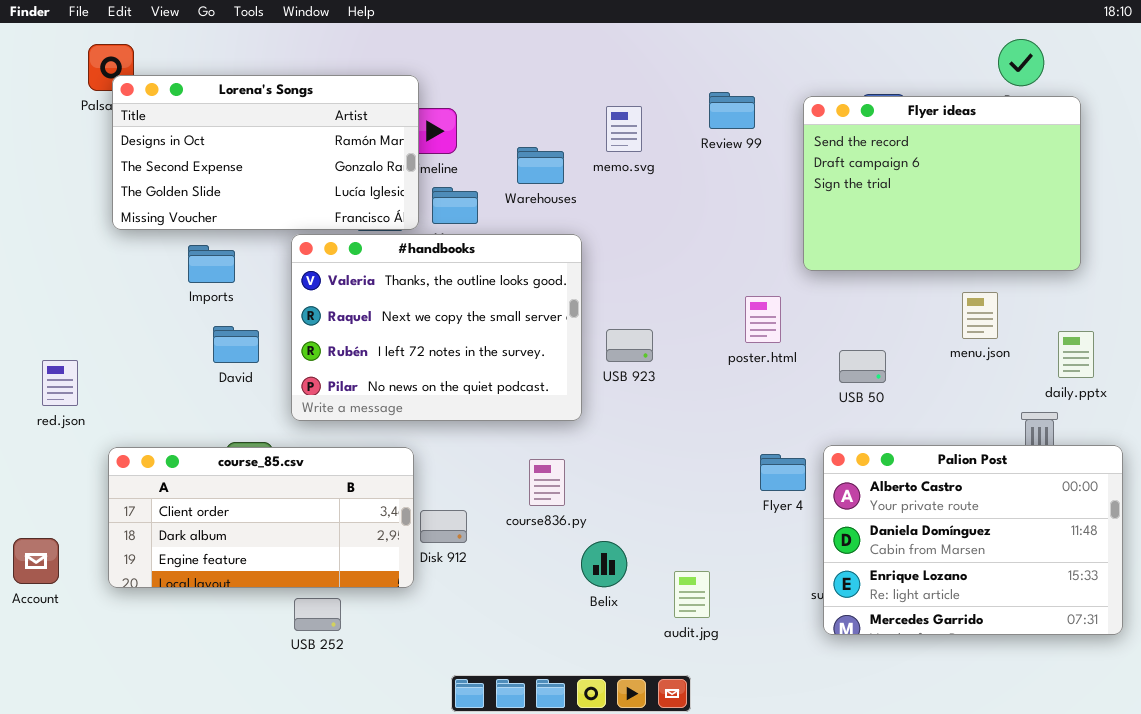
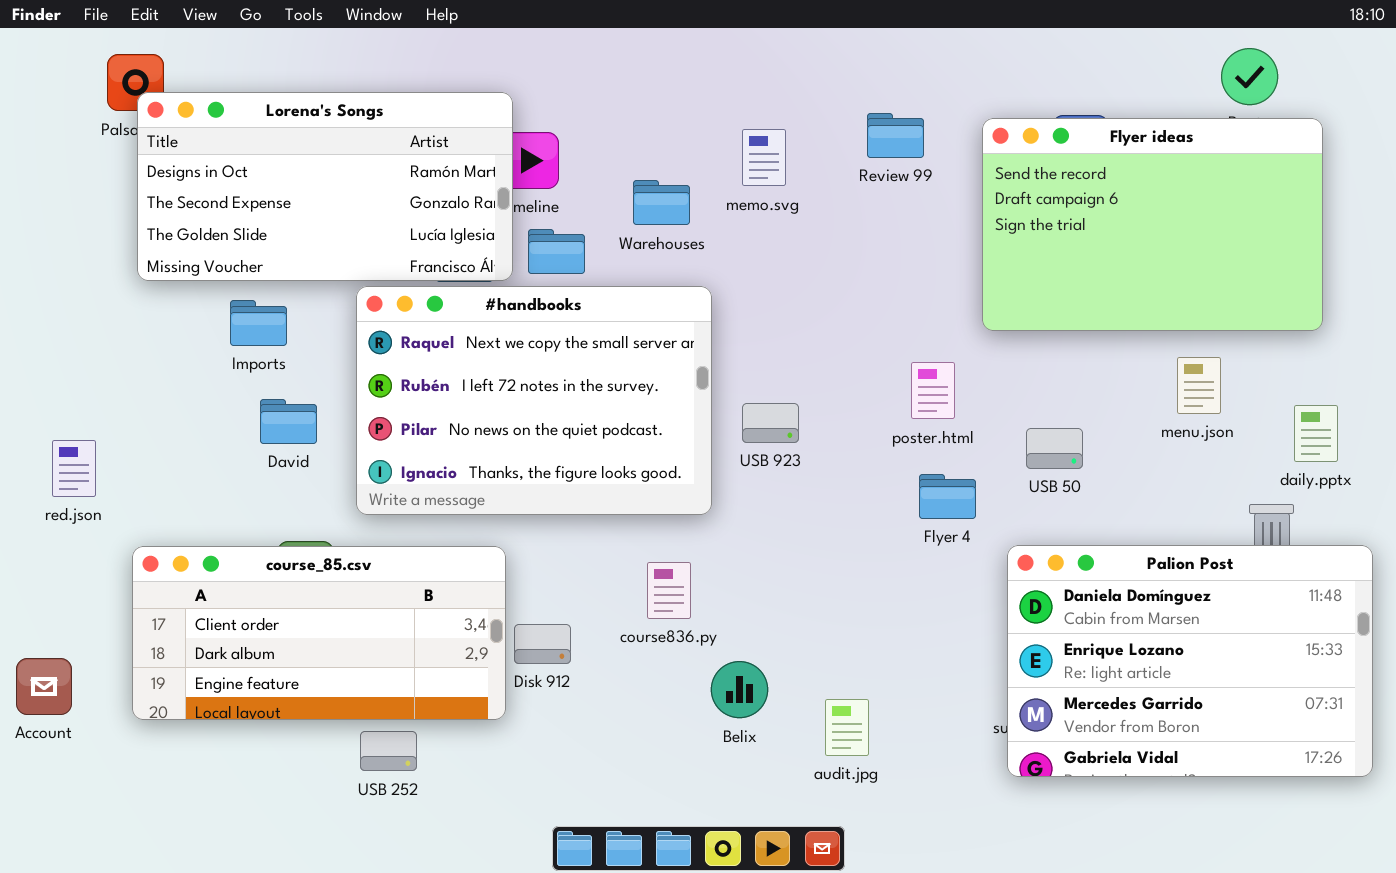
#handbooks: [291,234,582,421] -> [356,286,712,515], scrolled down 1 row
Palion Post: [823,445,1123,635] -> [1007,545,1373,777], scrolled down 1 row
Flyer 4: [760,454,806,491] -> [919,474,976,519], moved

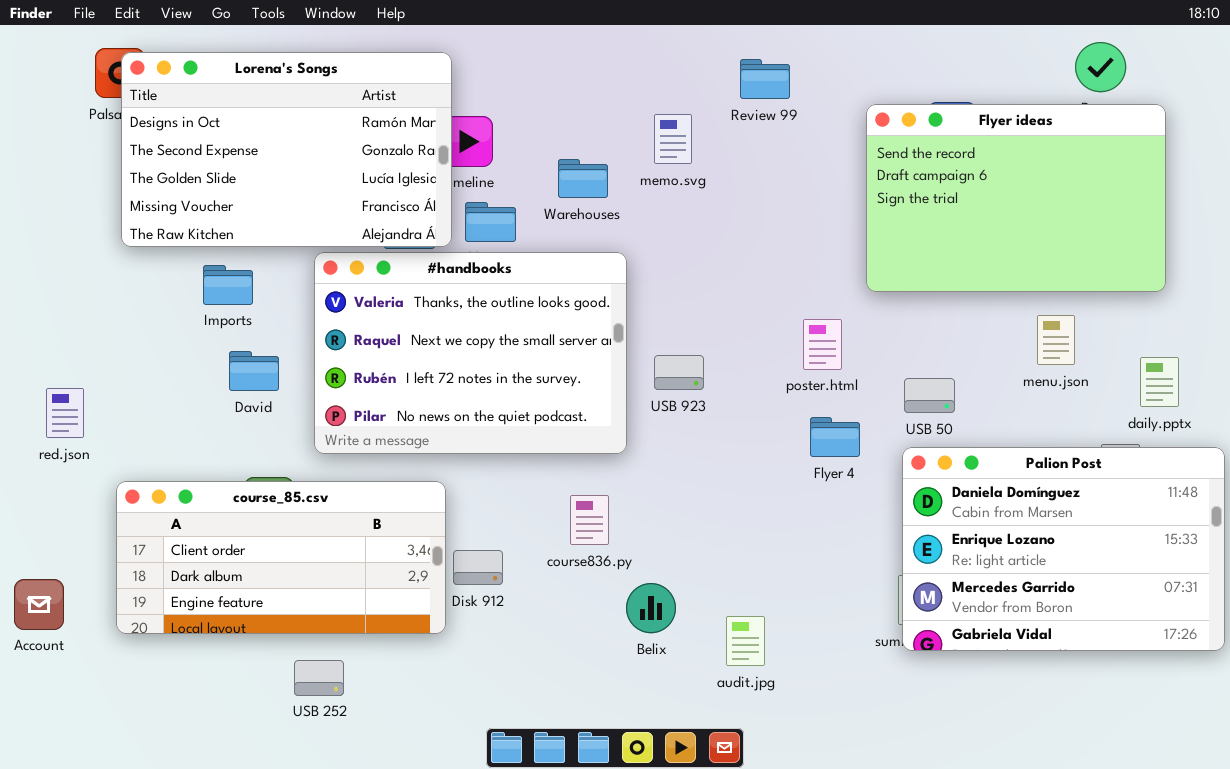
Lorena's Songs: [137,92,513,281] -> [121,52,452,247], resized
Review 99: [867,113,924,158] -> [740,59,790,99], moved
#handbooks: [356,286,712,515] -> [314,252,627,454], scrolled up 1 row
Palion Post: [1007,545,1373,777] -> [902,447,1225,651], moved
USB 252: [360,731,417,771] -> [294,660,344,696], moved

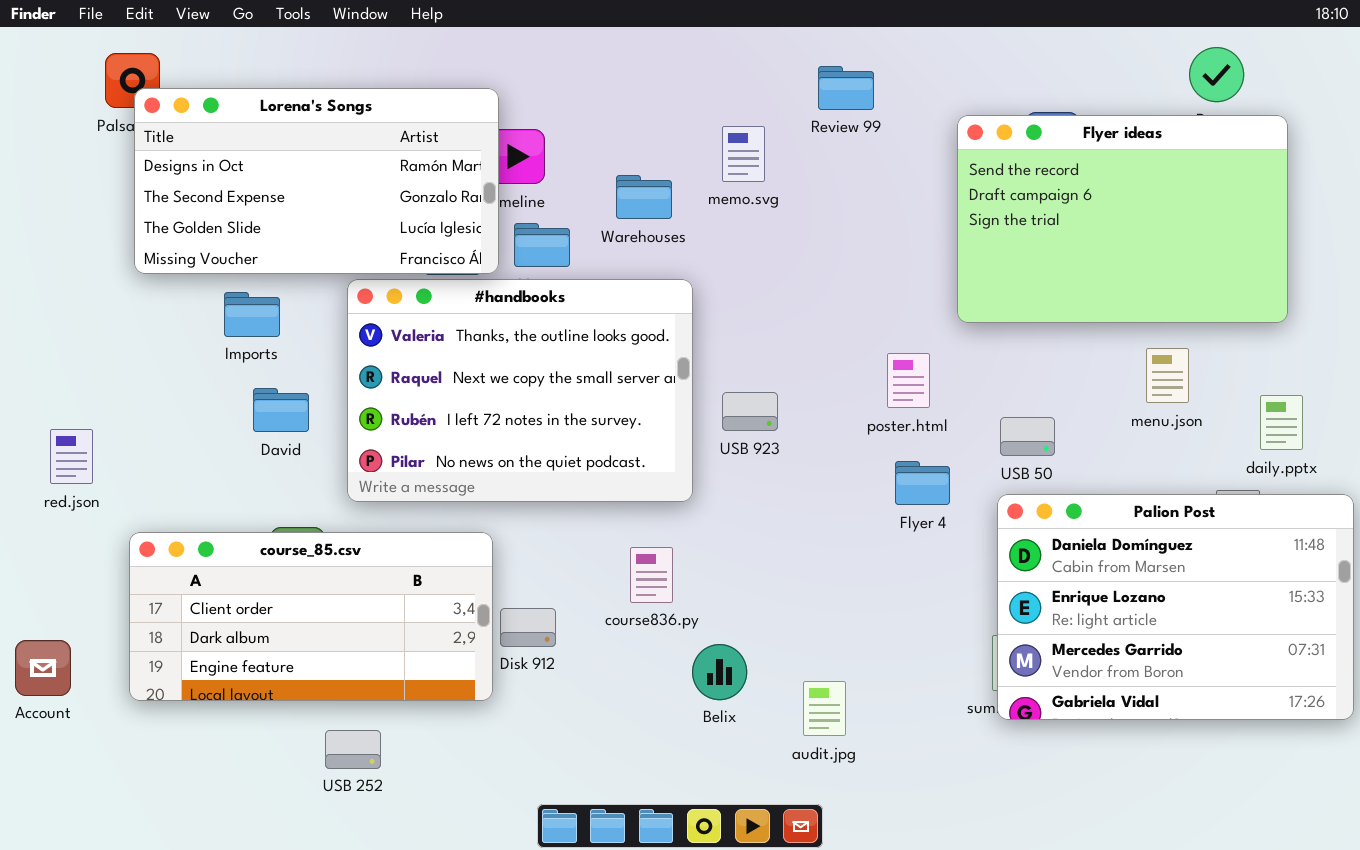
Lorena's Songs: [121,52,452,247] -> [134,88,499,274], resized

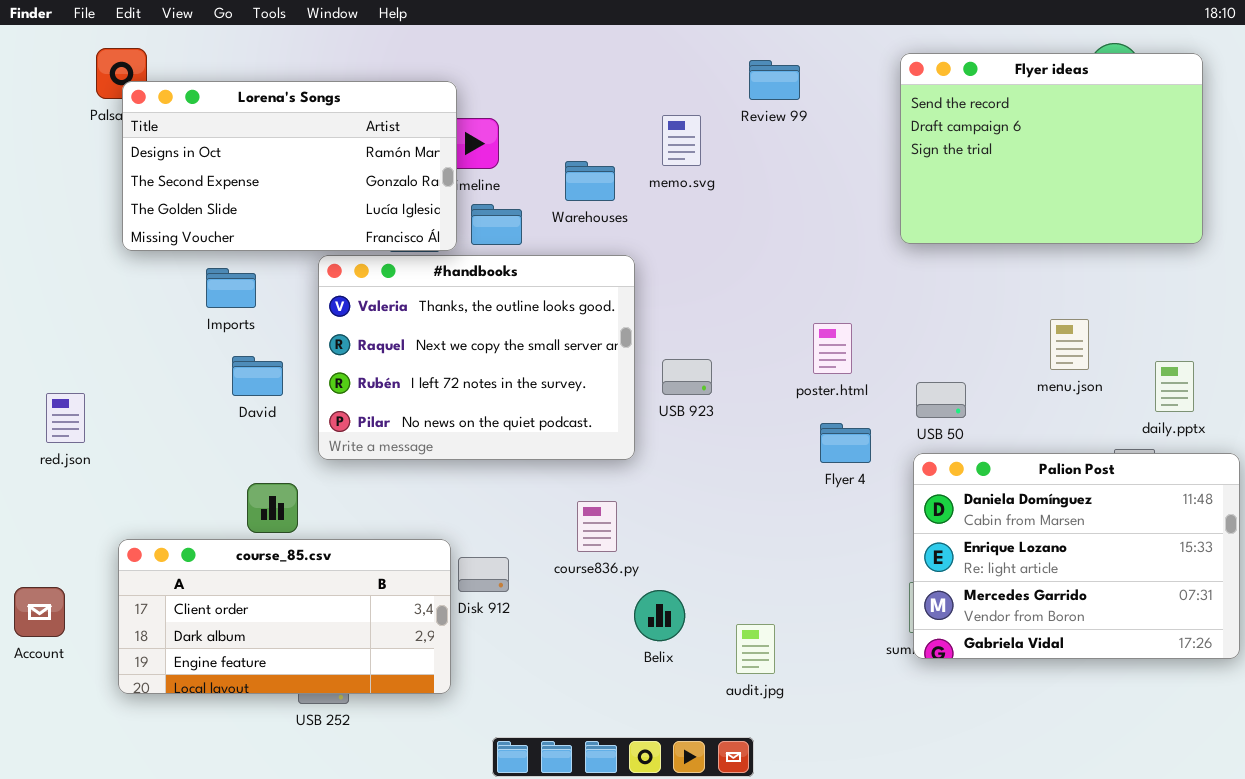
Flyer ideas: [957,115,1288,323] -> [900,53,1203,244], moved
course_85.csv: [129,532,493,701] -> [118,539,451,694], moved

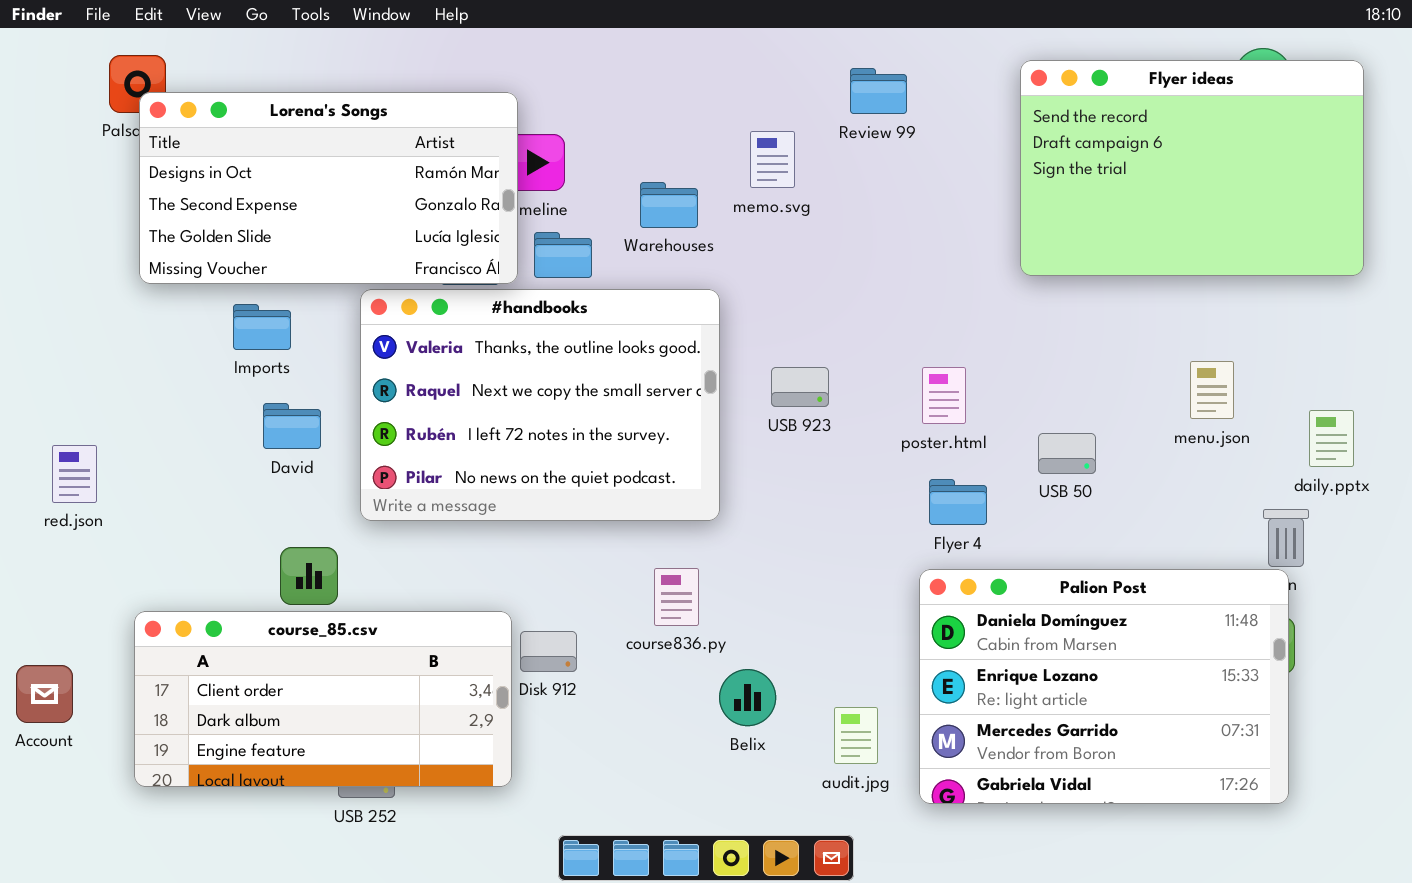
USB 923: [662,359,712,395] -> [771,367,829,407], moved
Palion Post: [913,453,1240,659] -> [919,569,1289,804], moved

